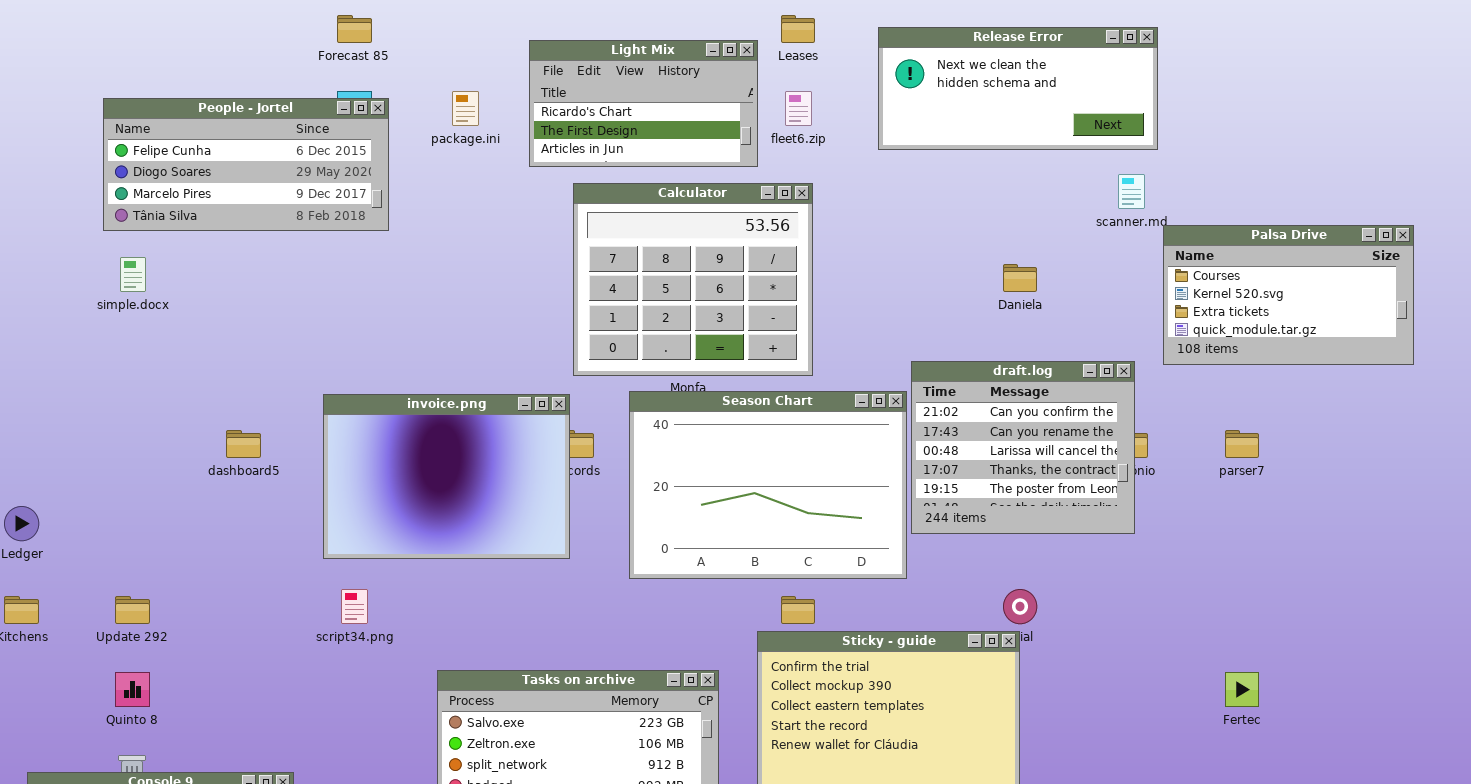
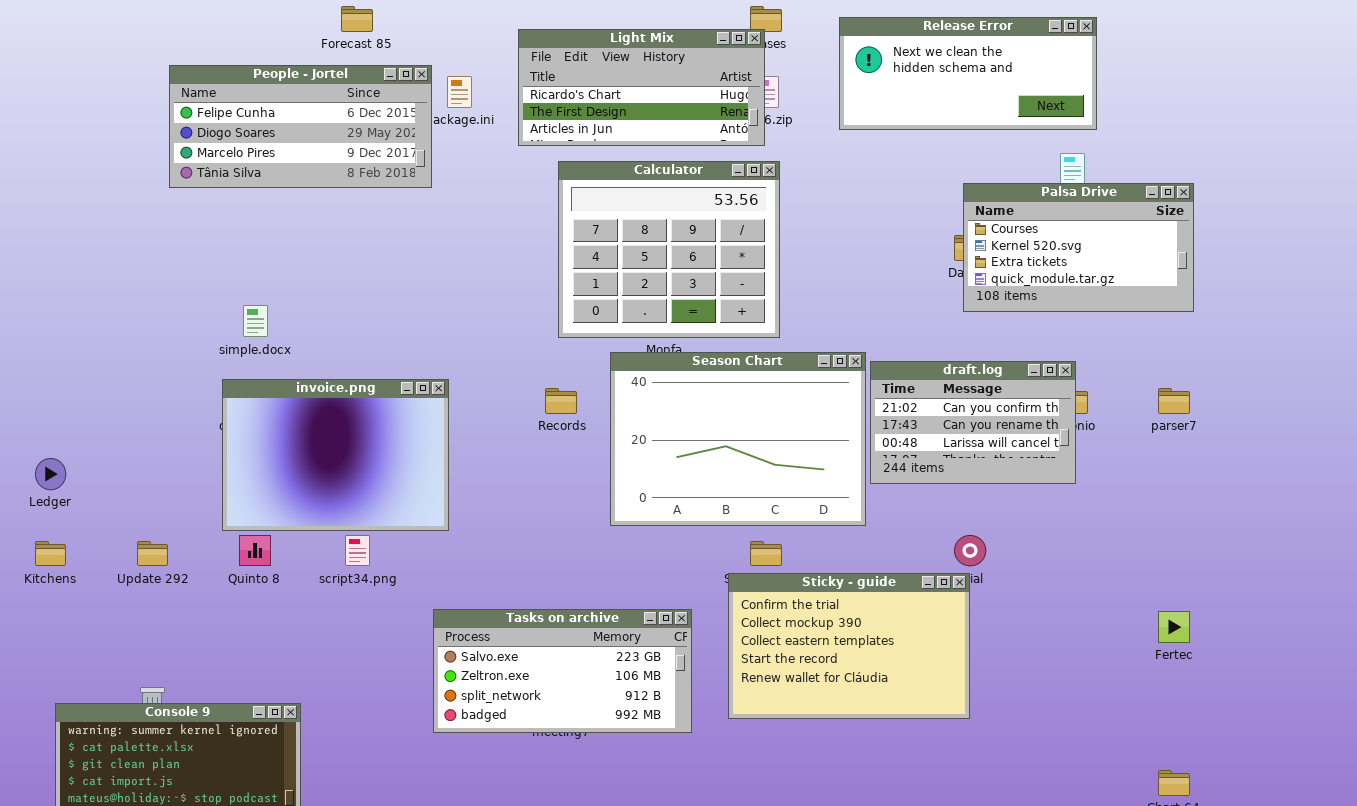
Light Mix: [529,40,758,167] -> [518,29,765,146], resized
People - Jortel: [103,98,389,231] -> [169,65,432,188], moved
Palsa Drive: [1163,225,1414,365] -> [963,183,1194,312], moved
simple.docx: [120,257,146,292] -> [243,305,268,337], moved
draft.log: [911,361,1135,534] -> [870,361,1076,484], resized
invoice.png: [323,394,570,559] -> [222,379,449,531], moved
Quinto 8: [115,672,150,707] -> [239,535,271,566], moved

